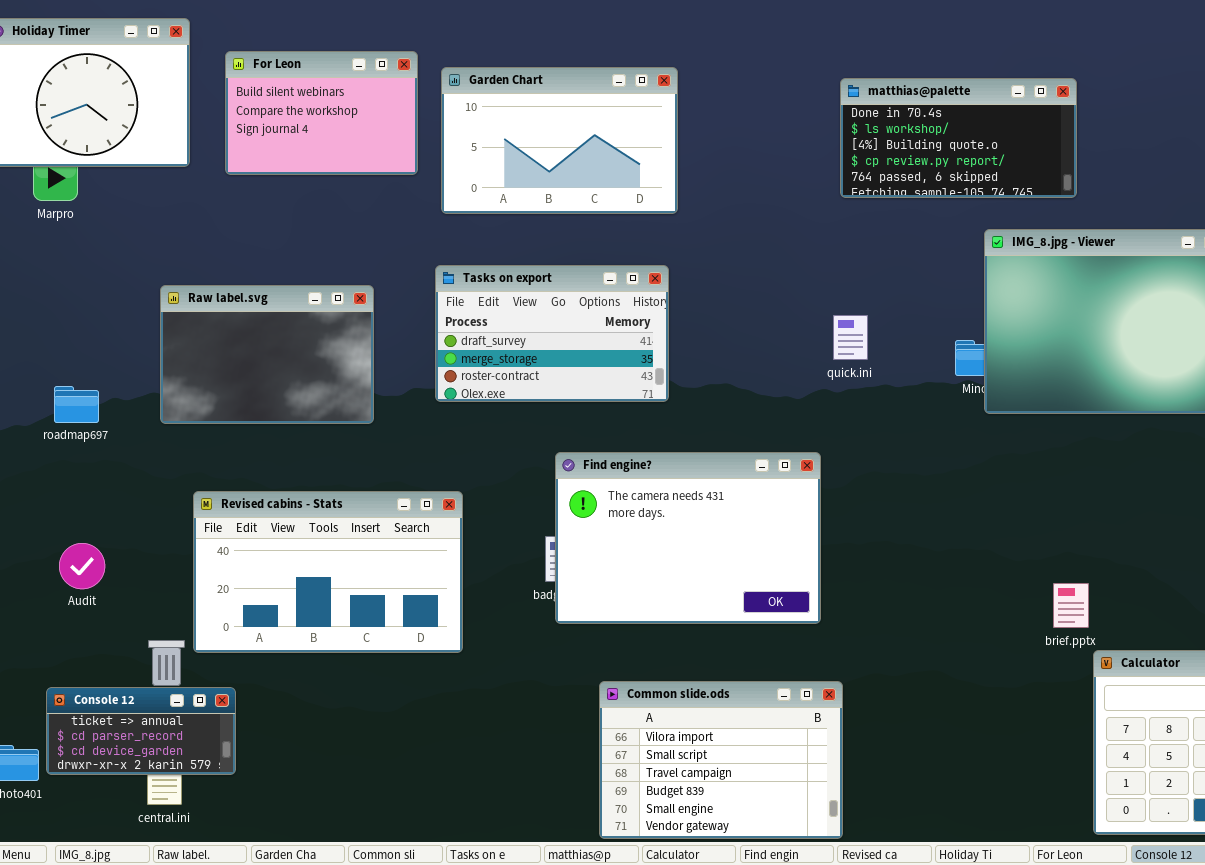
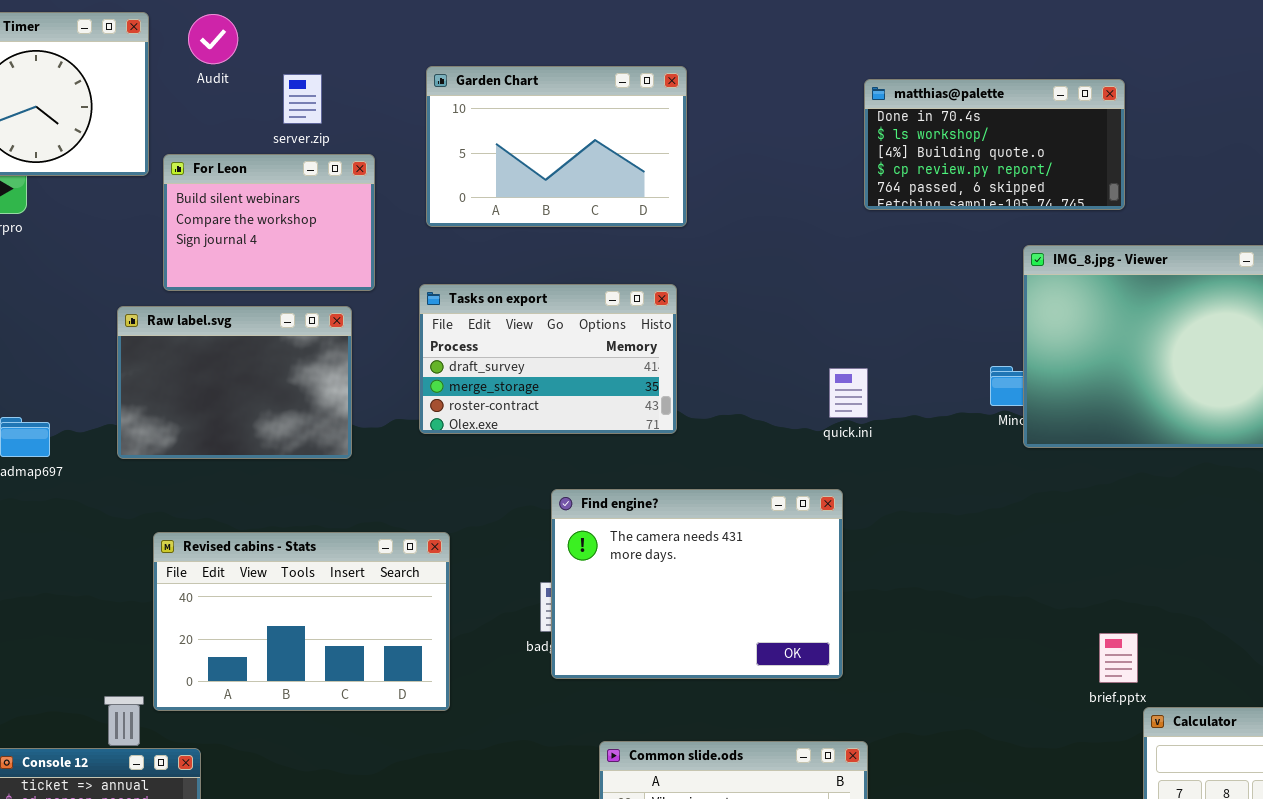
For Leon: [225,51,418,175] -> [163,154,375,291], moved
quick.ini: [833,315,868,360] -> [829,368,868,418], moved
Audit: [59,543,105,589] -> [188,14,238,64], moved

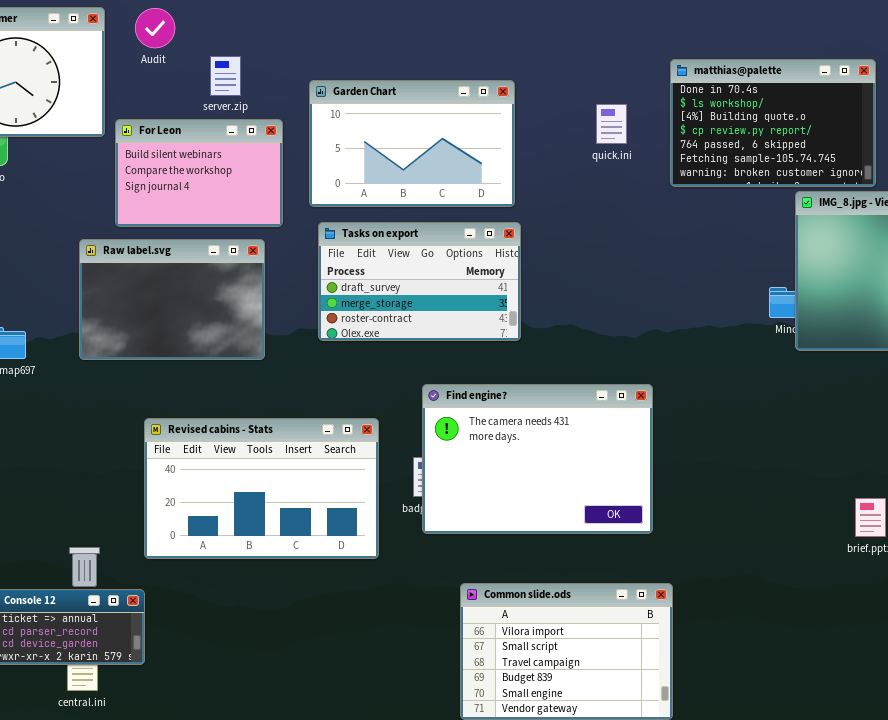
Garden Chart: [426,66,687,227] -> [309,80,515,207], moved
matthias@palette: [864,79,1125,210] -> [670,59,876,187], resized
quick.ini: [829,368,868,418] -> [596,104,627,144], moved
Revised cabins - Stats: [153,532,450,711] -> [144,418,379,559], moved

